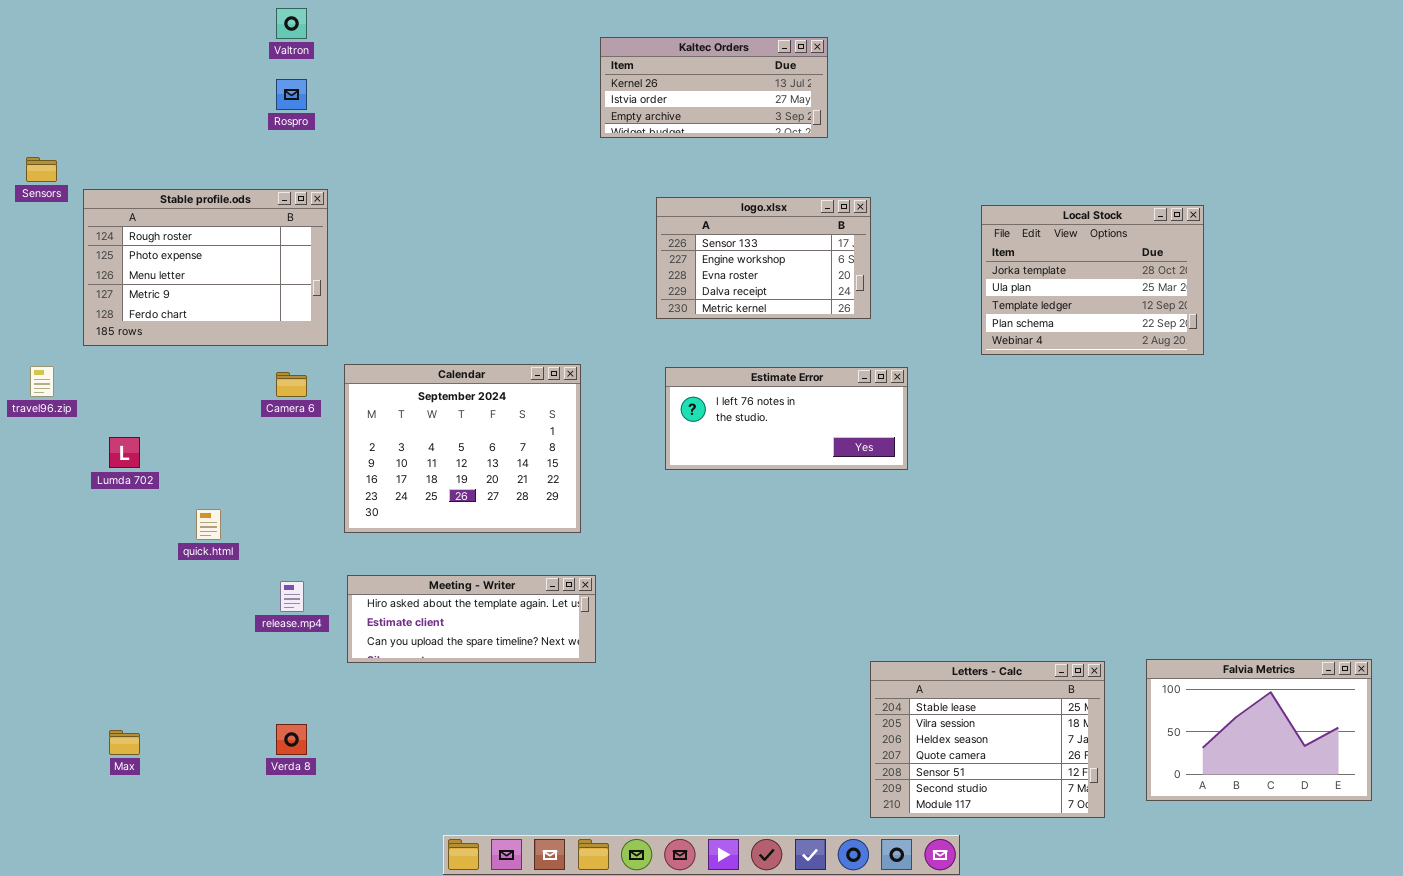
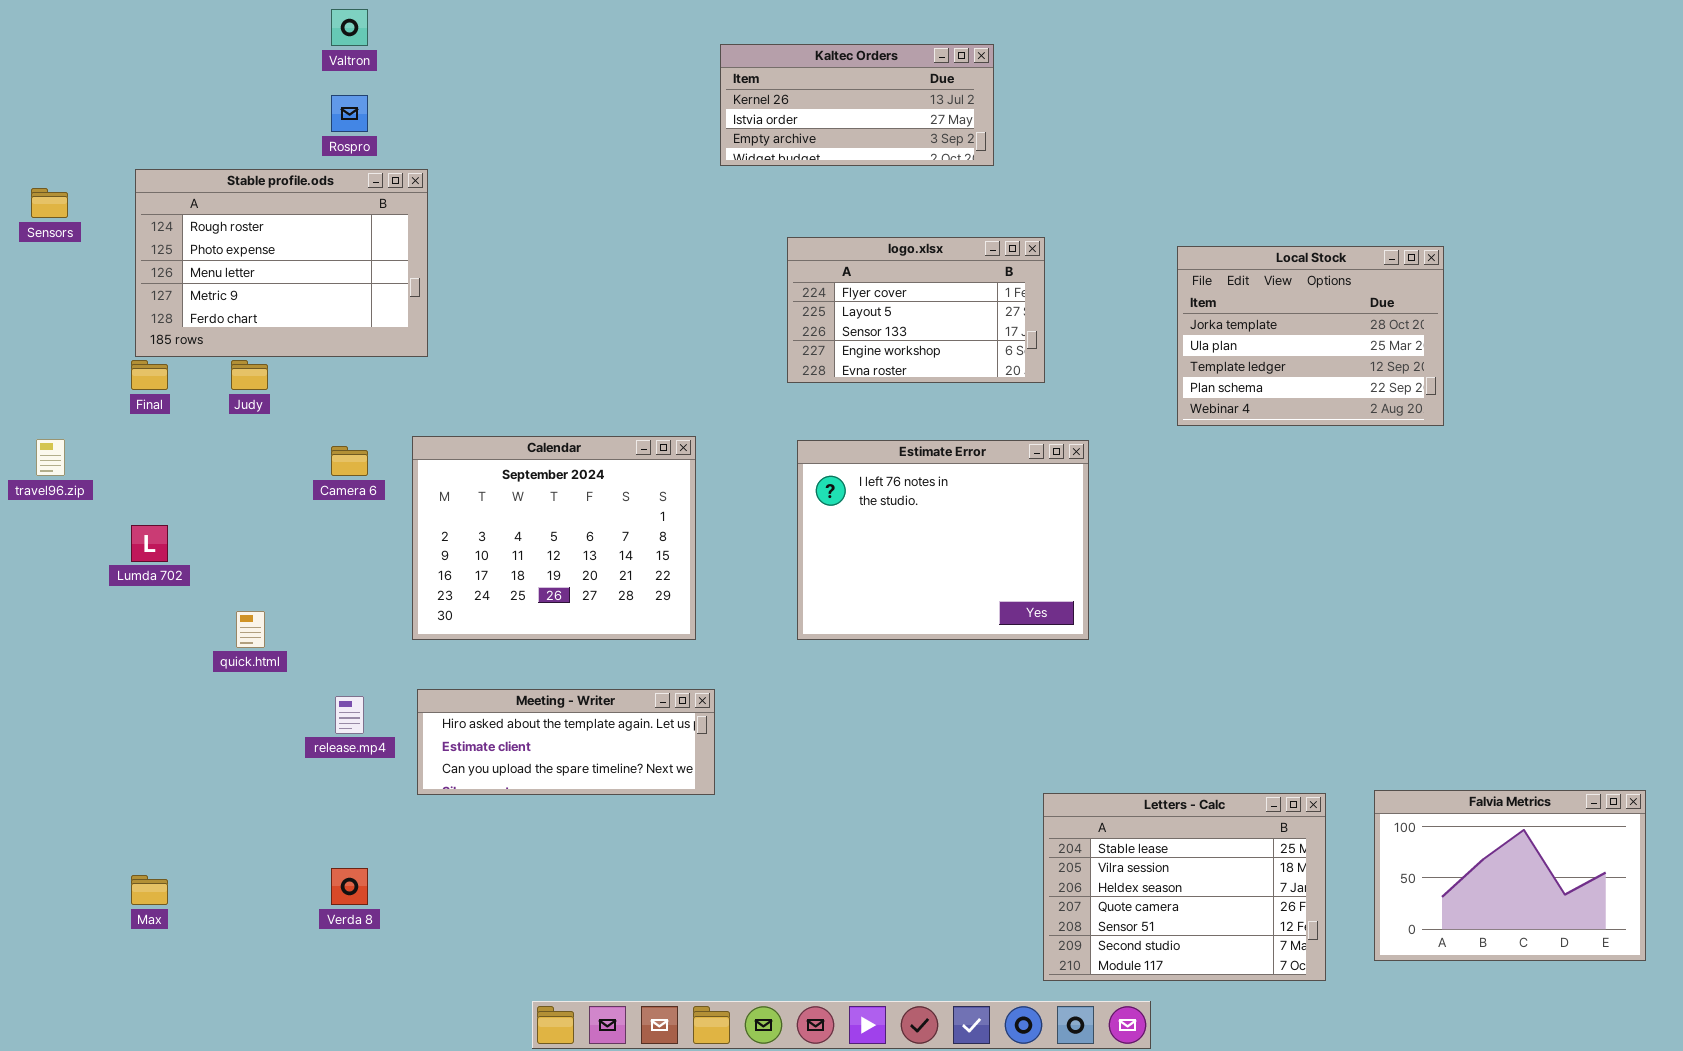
Stable profile.ods: [83,189,328,346] -> [135,169,428,357], moved
logo.xlsx: [656,197,871,319] -> [787,237,1045,383], scrolled up 2 rows
Estimate Error: [665,367,908,470] -> [797,440,1089,640], resized

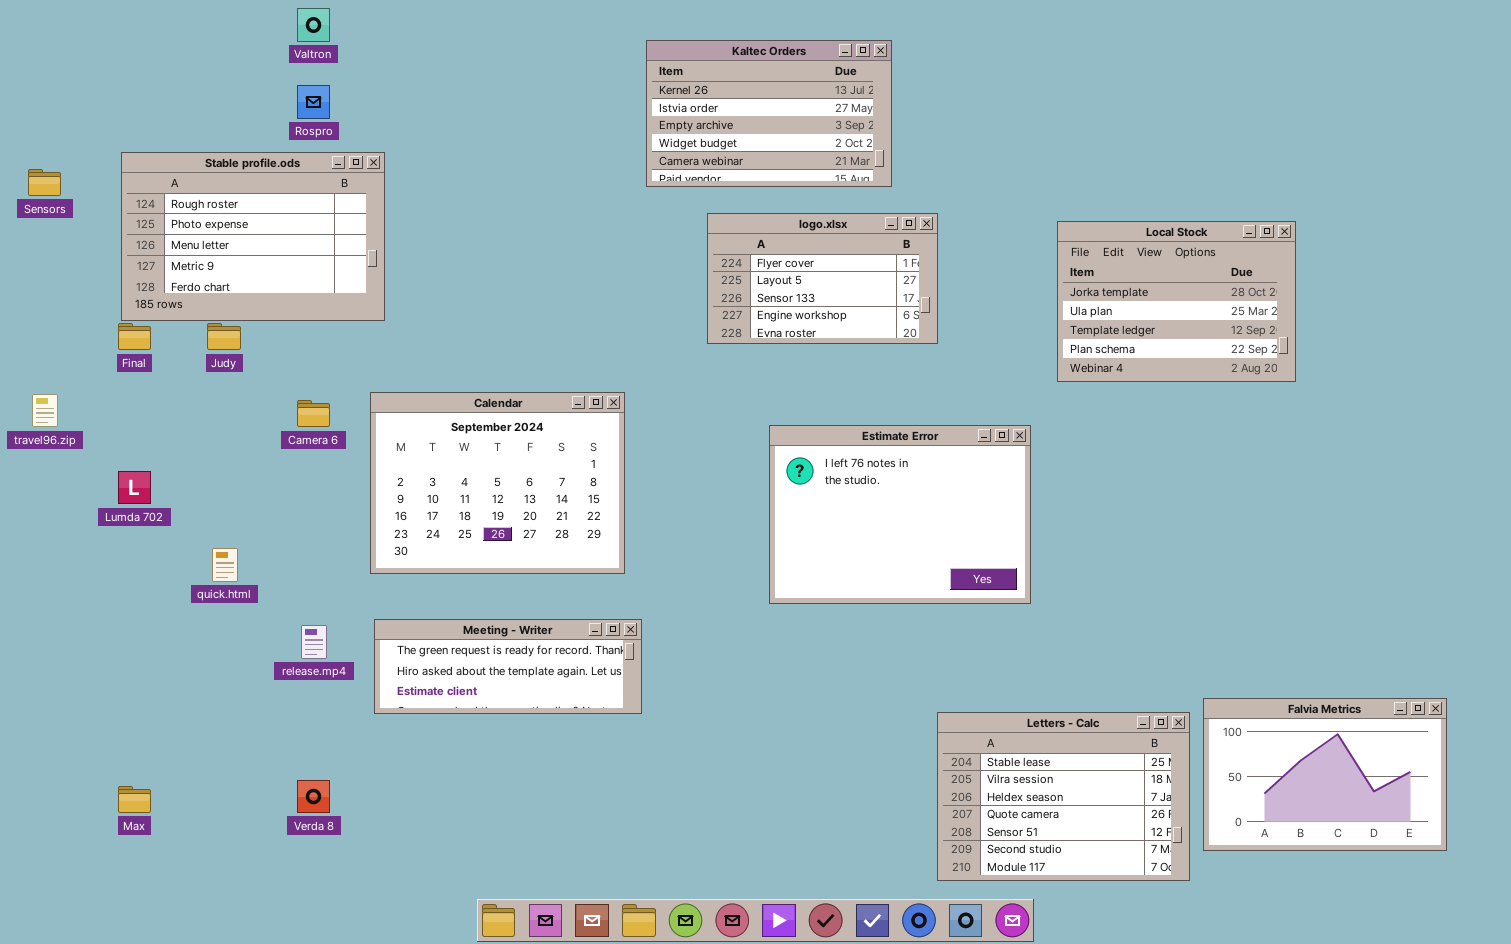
Kaltec Orders: [720,44,994,166] -> [646,40,892,187], resized
Estimate Error: [797,440,1089,640] -> [769,425,1031,604], moved
Meeting - Writer: [417,689,715,795] -> [374,619,642,714], scrolled up 1 row
Falvia Metrics: [1374,790,1646,961] -> [1203,698,1447,851], moved

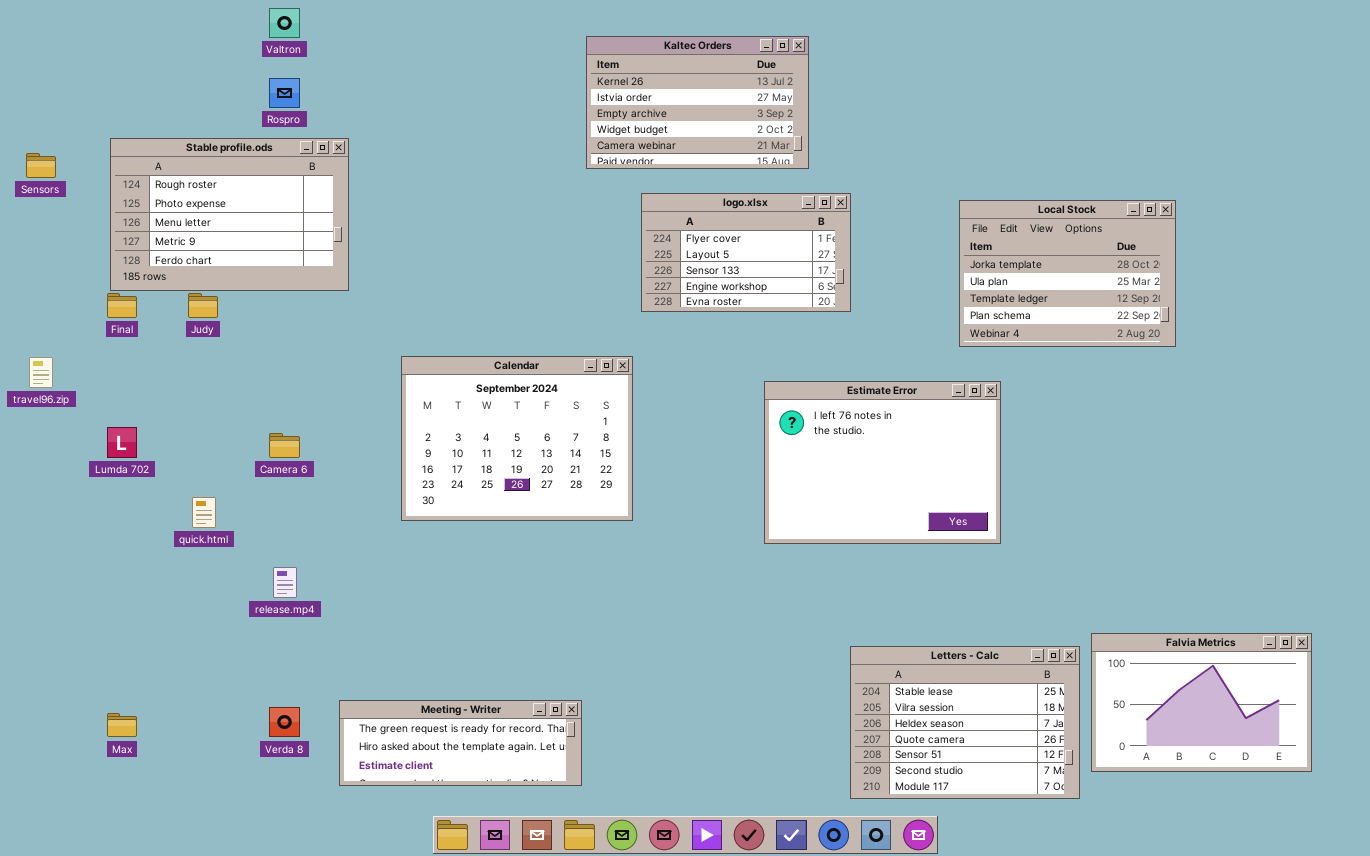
Calendar: [370,392,625,574] -> [401,356,633,521], moved
Camera 6: [297,400,330,427] -> [269,433,300,458], moved
Estimate Error: [769,425,1031,604] -> [764,381,1001,544], moved
Meeting - Writer: [374,619,642,714] -> [339,700,582,786], moved

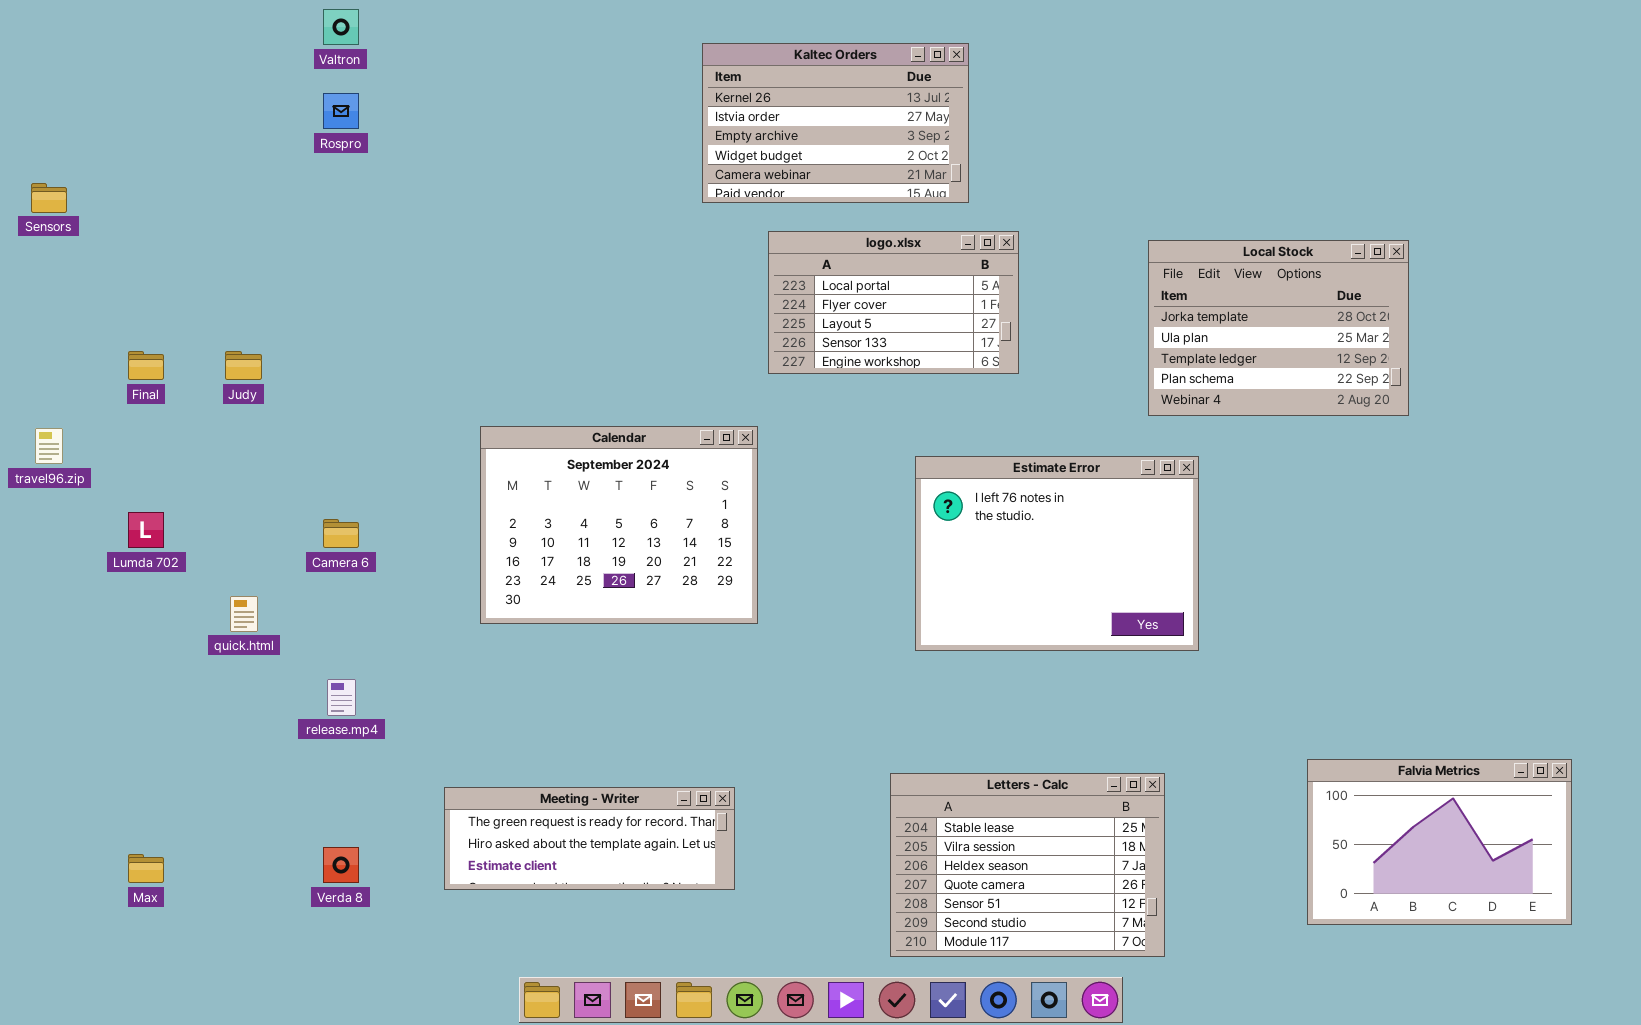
Stable profile.ods: [110,138,349,291] -> none, closed
logo.xlsx: [641,193,851,312] -> [768,231,1019,374], scrolled up 1 row
Letters - Calc: [850,646,1080,799] -> [890,773,1165,957], moved
Meeting - Writer: [339,700,582,786] -> [444,787,735,890], moved

